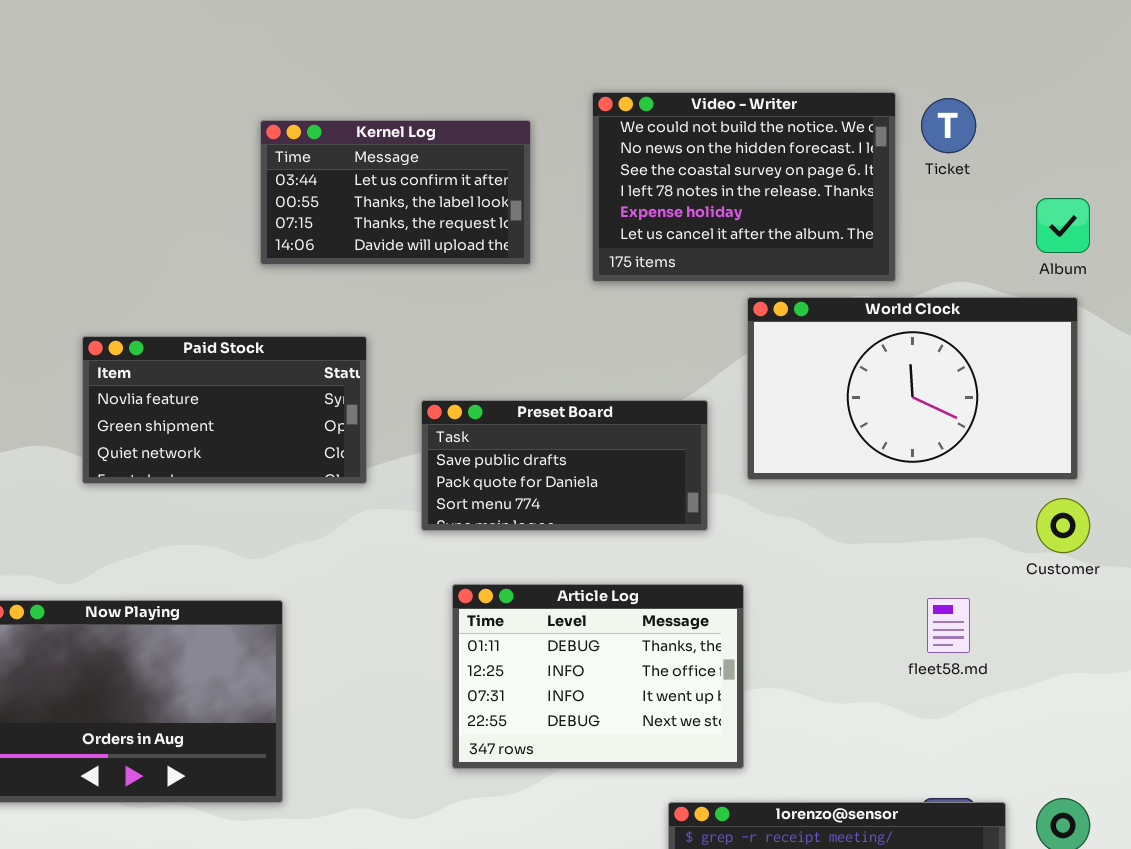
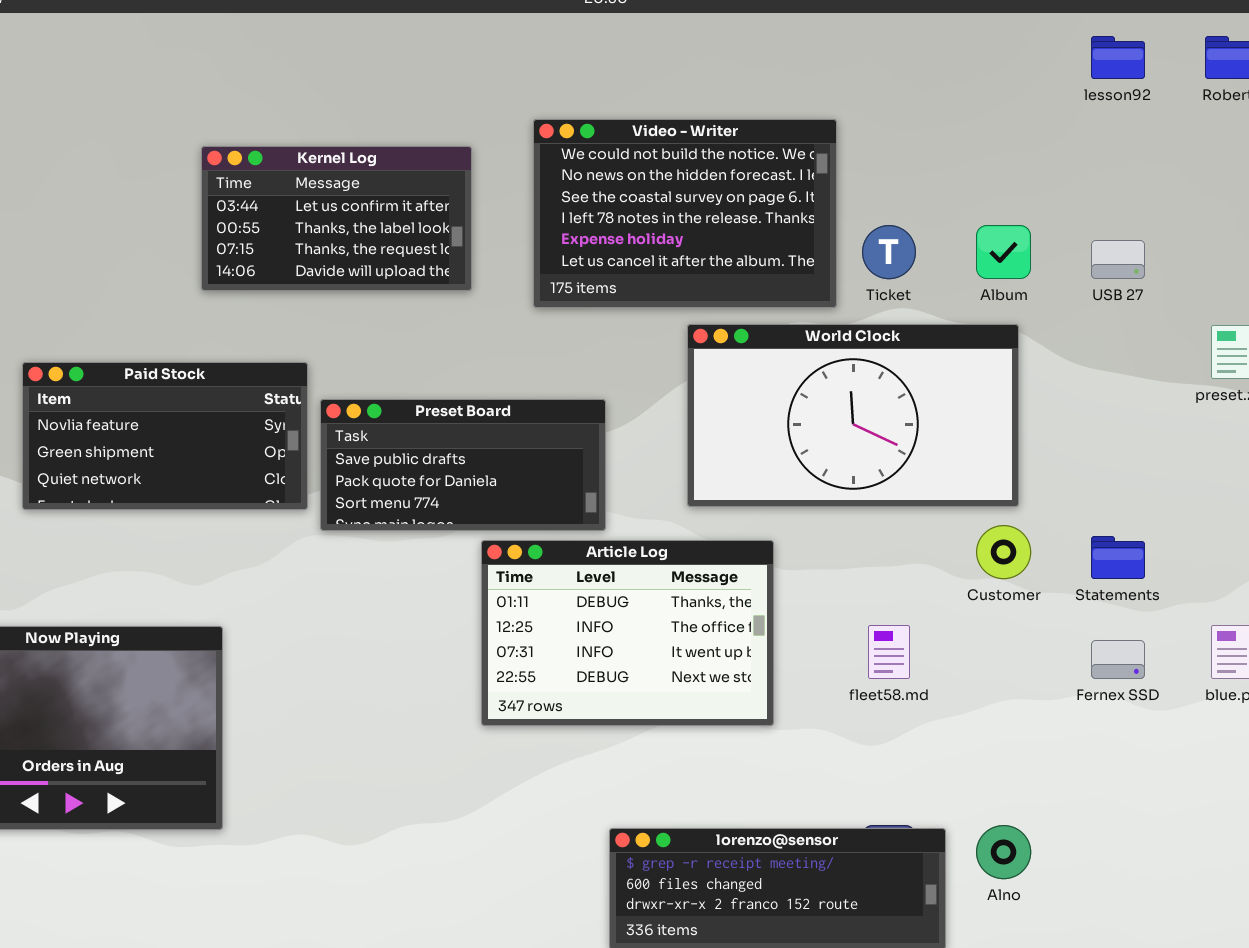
Ticket: [921,98,976,153] -> [862,225,916,279], moved
Preset Board: [421,400,708,531] -> [320,399,606,531], moved
Article Log: [452,584,744,769] -> [481,540,774,726], moved

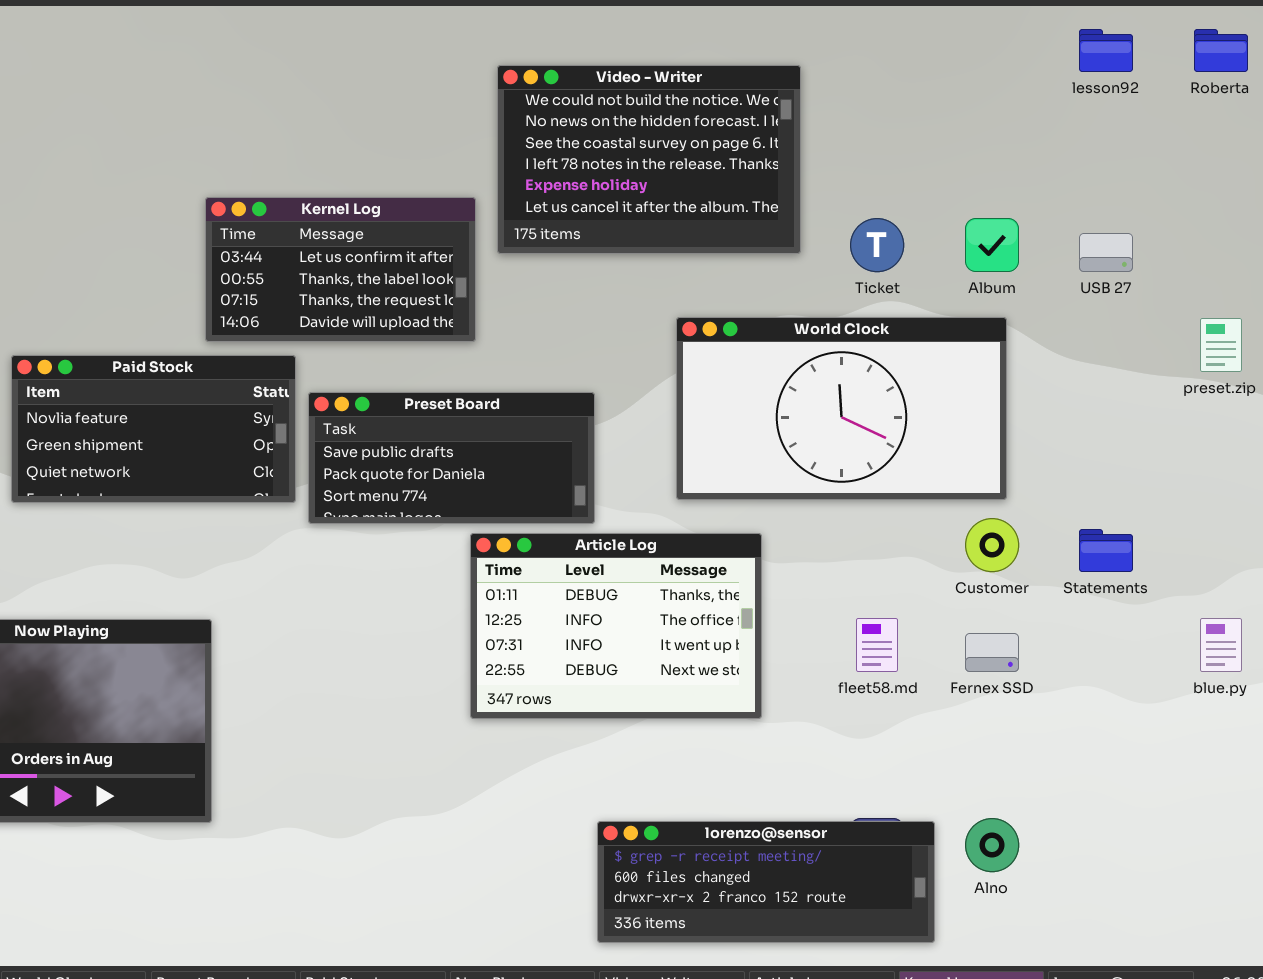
Video - Writer: [533,119,837,308] -> [497,65,801,254], moved
Kernel Log: [201,146,472,291] -> [205,197,476,342], moved
Fernex SSD: [1091,640,1145,679] -> [965,633,1019,672], moved

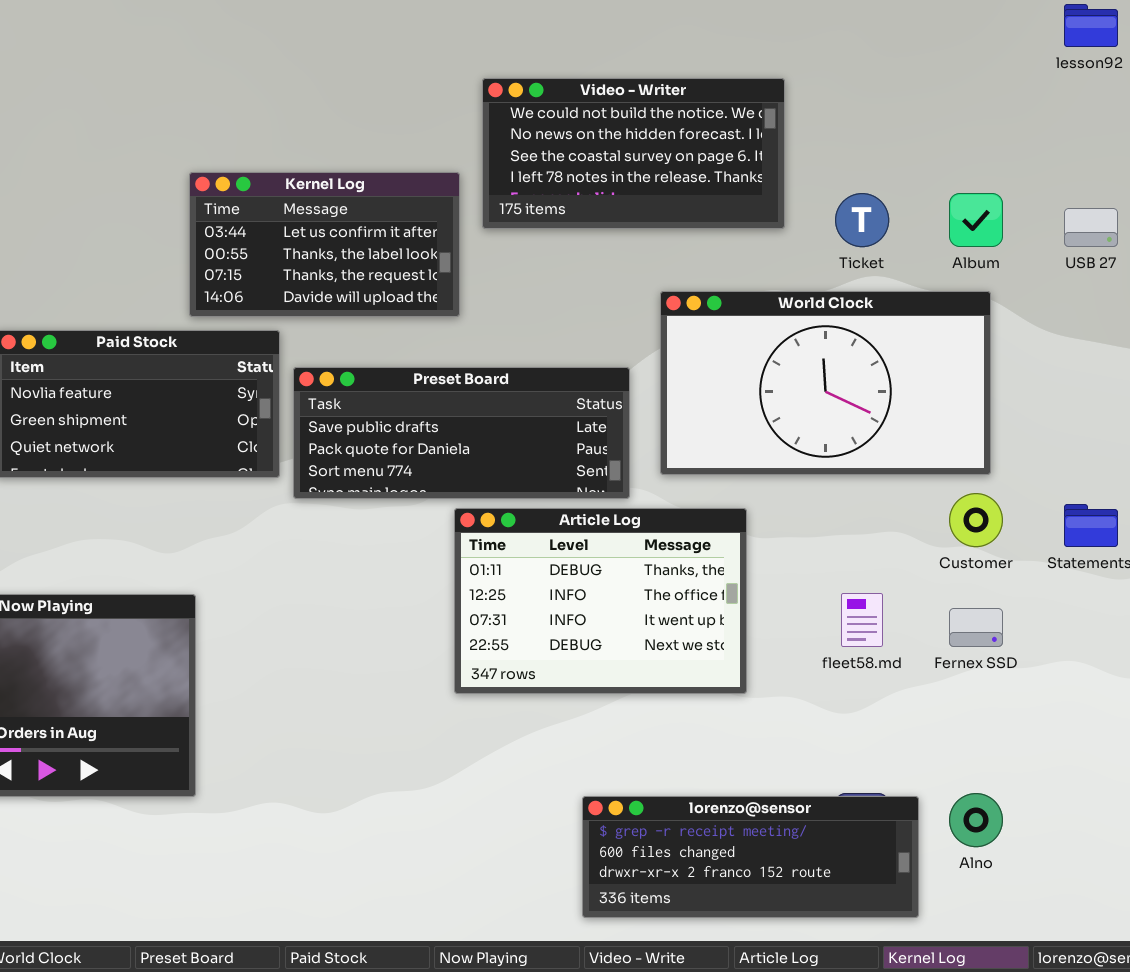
Video - Writer: [497,65,801,254] -> [482,78,785,229], resized
Preset Board: [308,392,595,524] -> [293,367,630,499], resized

